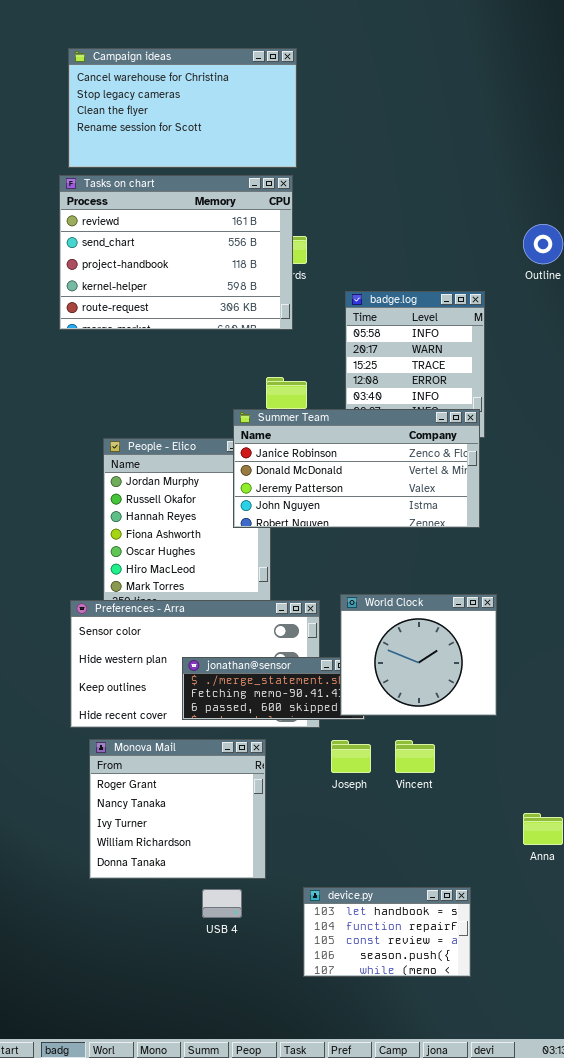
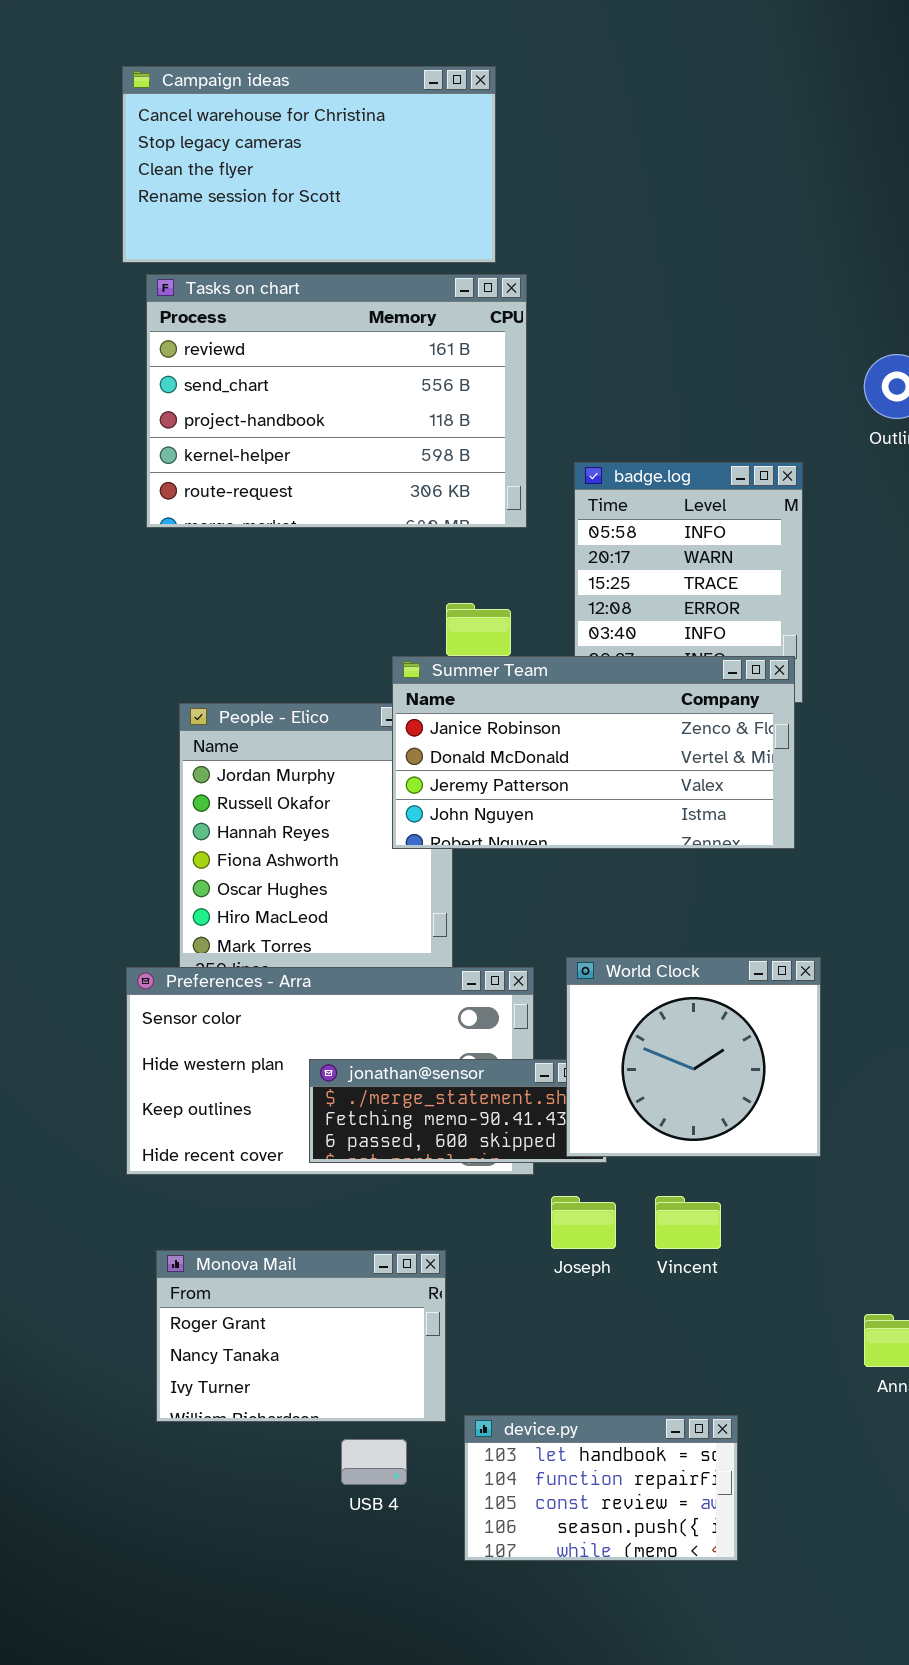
Tasks on chart: [59,175,293,330] -> [146,274,527,528], moved
Monova Mail: [89,739,266,879] -> [156,1250,446,1422], resized
device.py: [303,887,471,977] -> [464,1415,738,1561], moved

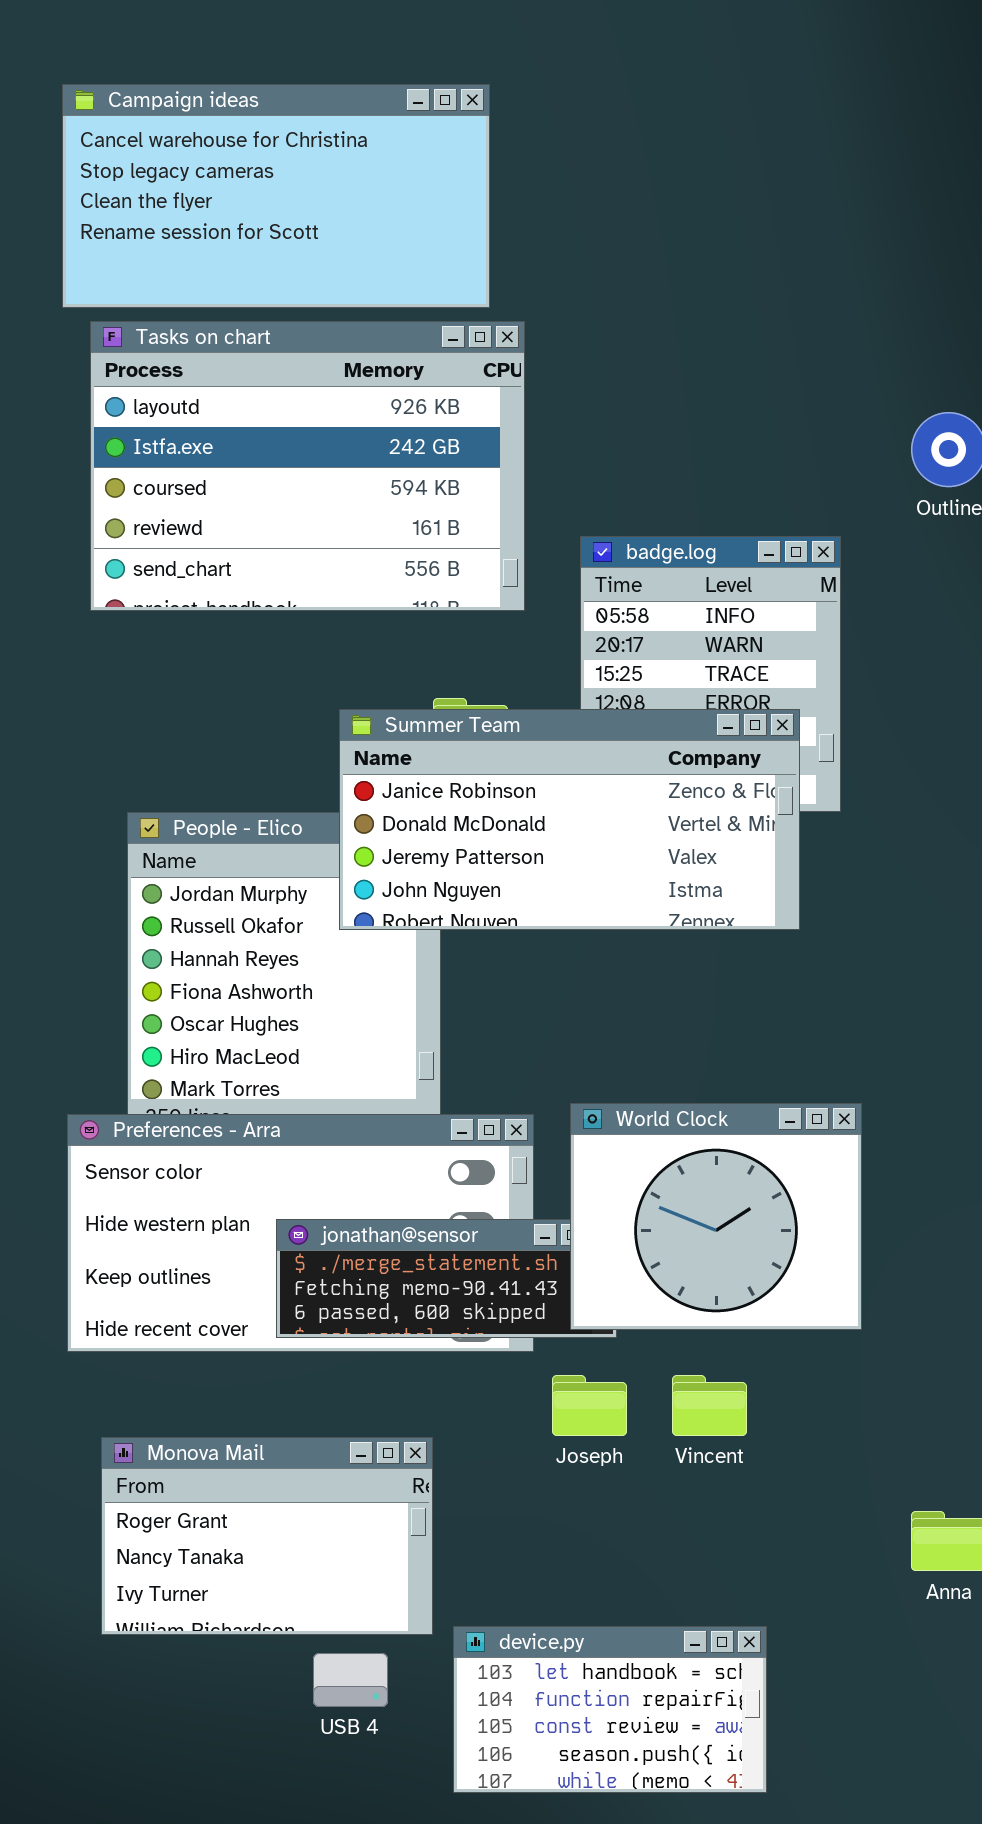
Tasks on chart: [146,274,527,528] -> [90,321,525,611], scrolled up 3 rows
Summer Team: [392,656,795,849] -> [339,709,800,930], moved

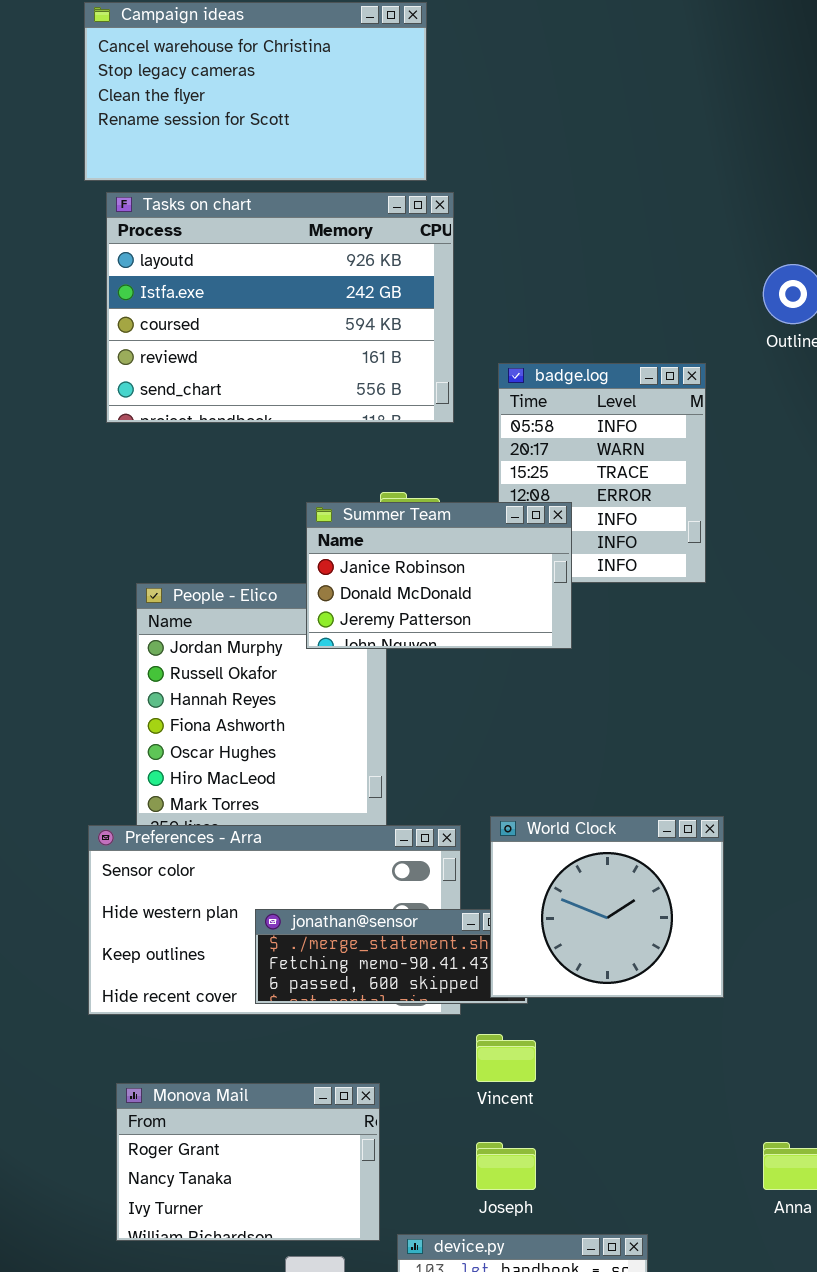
Summer Team: [339,709,800,930] -> [306,502,572,649], resized
Joseph: [552,1375,627,1436] -> [476,1142,536,1190], moved
Vincent: [672,1375,747,1436] -> [476,1034,536,1082], moved

